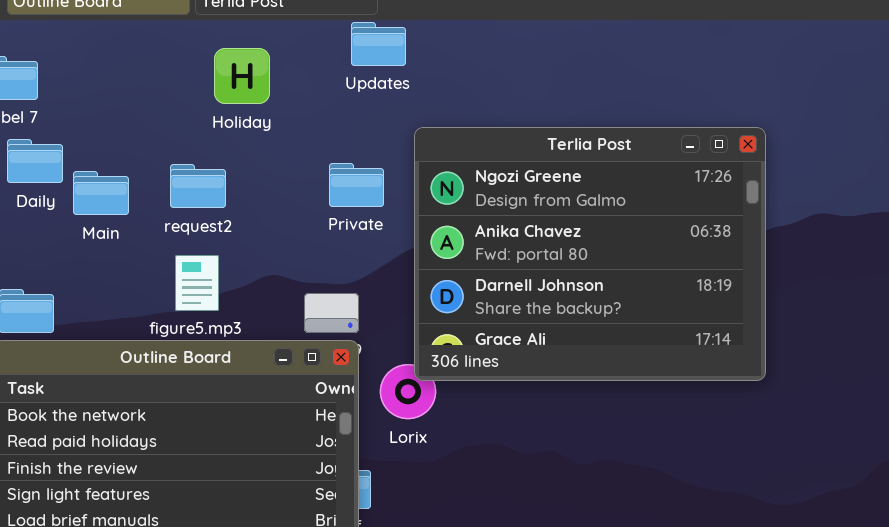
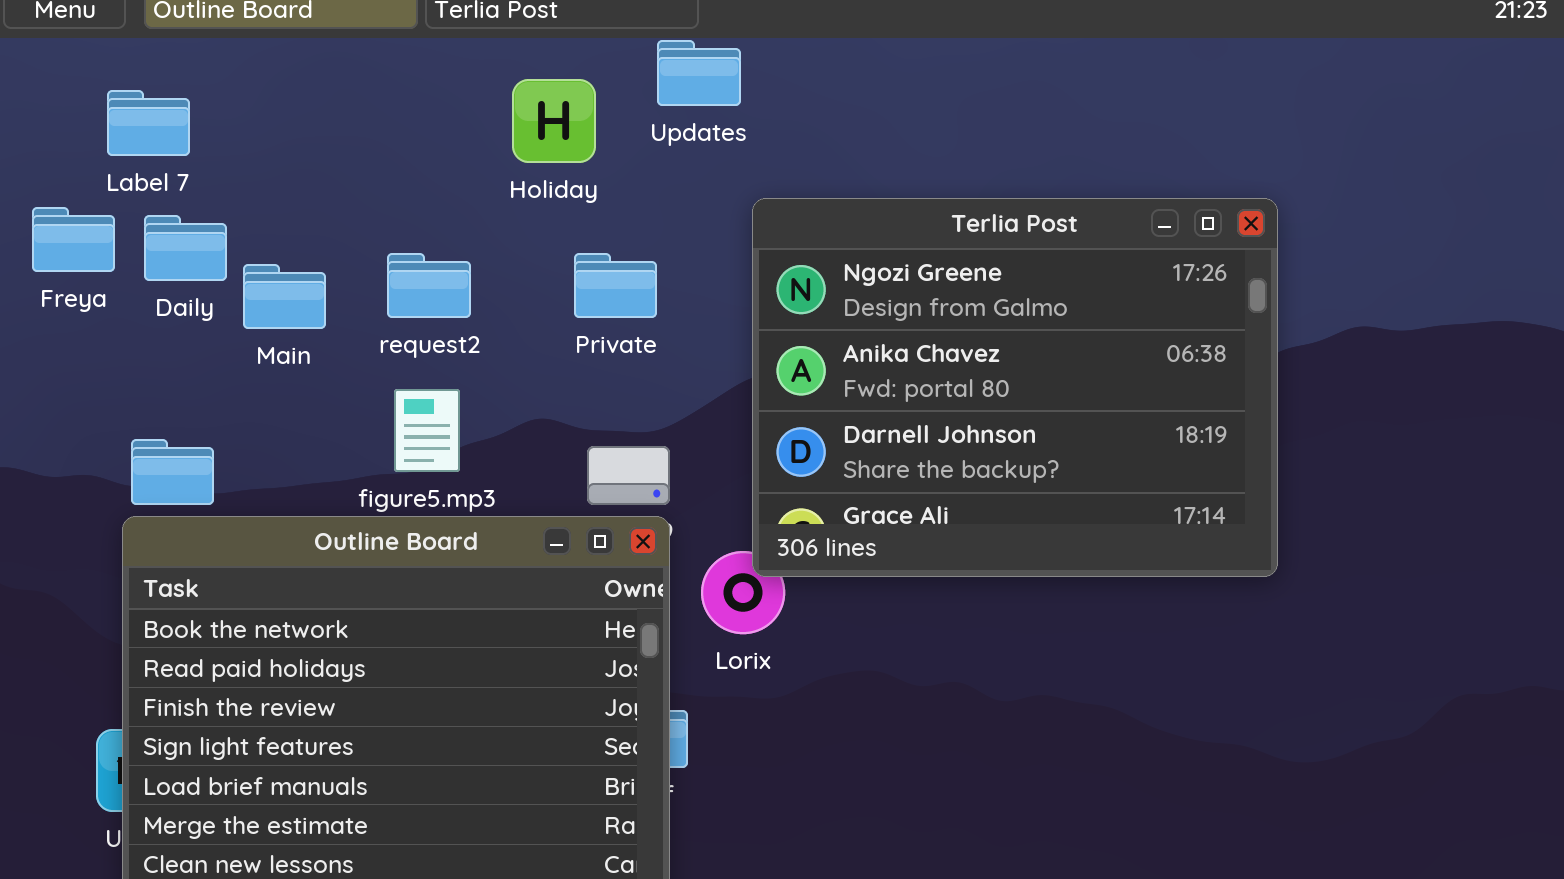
Holiday: [214,48,270,104] -> [512,79,596,163], moved
Private: [329,163,384,207] -> [574,253,657,318], moved

